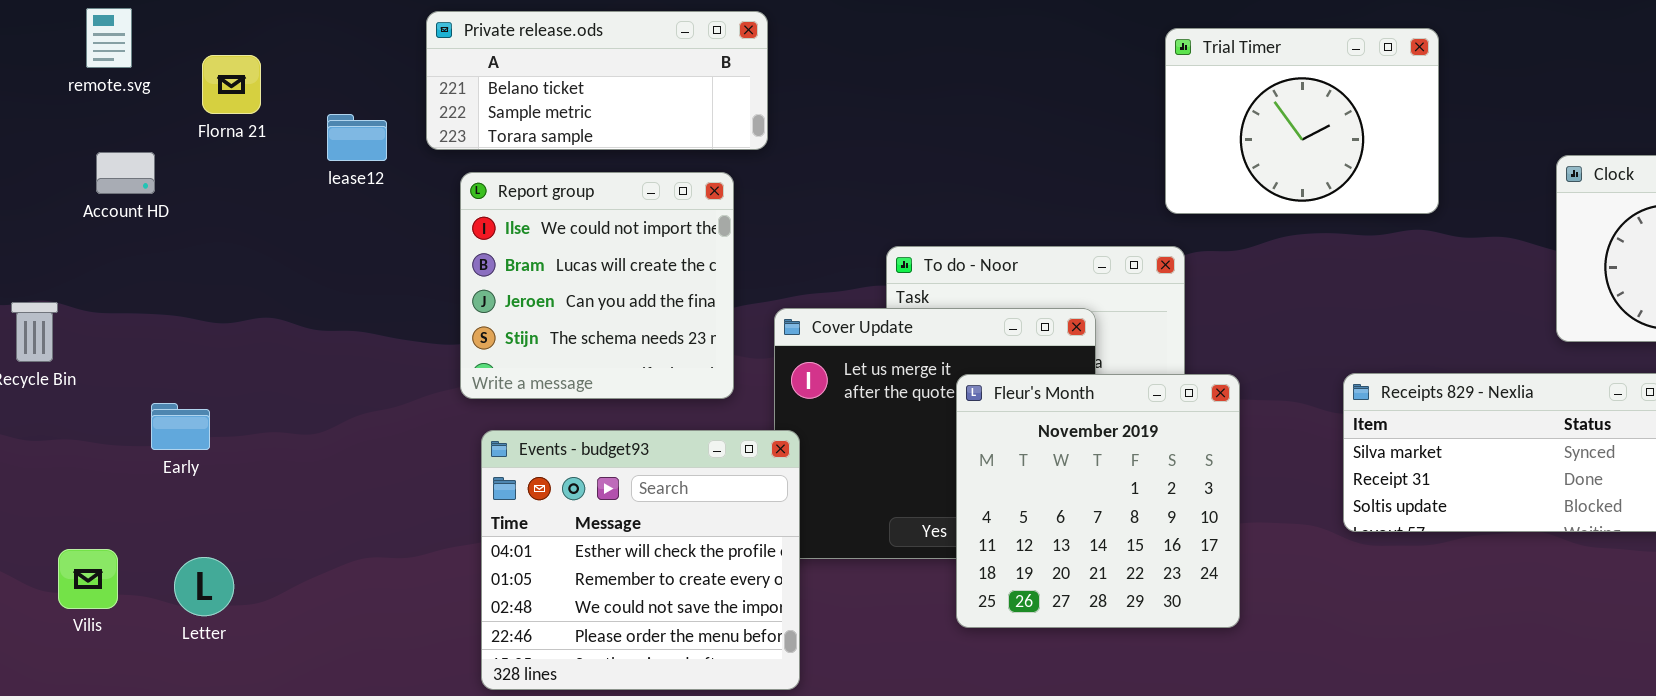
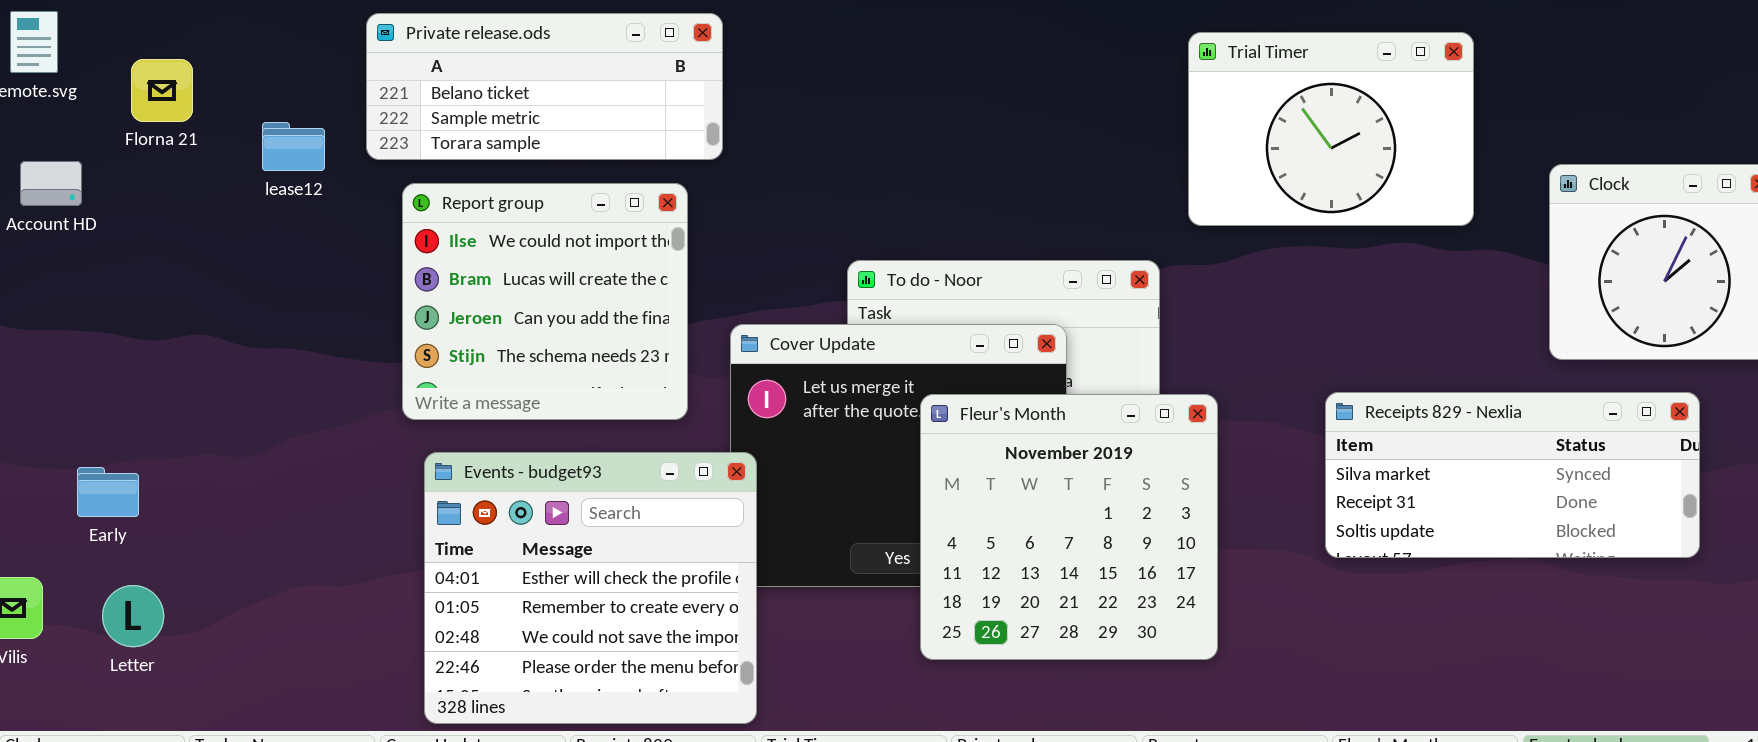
Trial Timer: [1165,28,1439,214] -> [1188,32,1474,226], moved
Early: [151,403,210,450] -> [77,467,139,517], moved

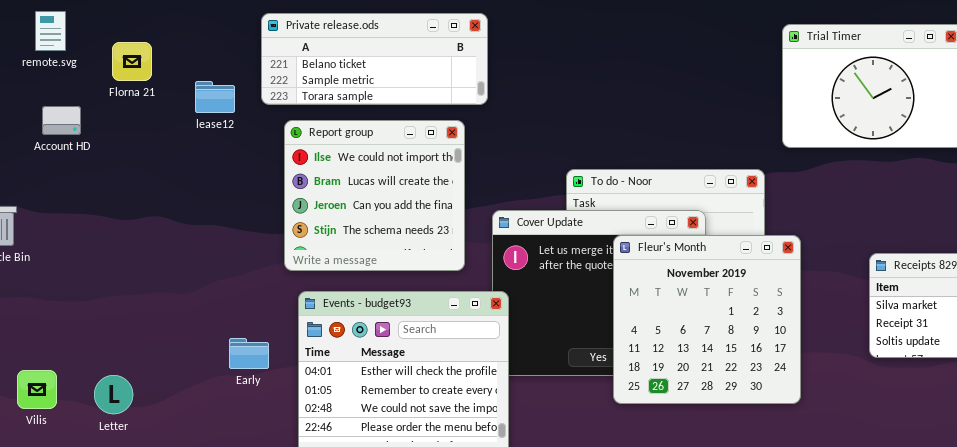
Fleur's Month: [920,394,1218,660] -> [613,235,801,404], moved
Early: [77,467,139,517] -> [229,338,269,369], moved

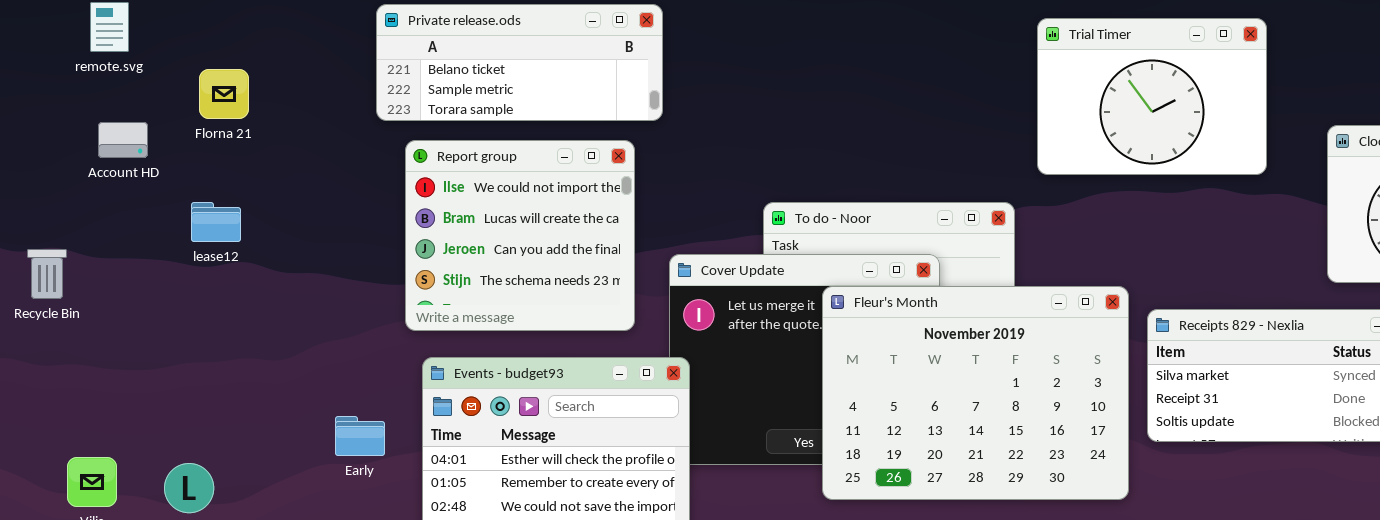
Florna 21: [112,42,152,81] -> [199,69,249,119], moved
lease12: [195,81,235,113] -> [191,202,241,242], moved
Fleur's Month: [613,235,801,404] -> [822,286,1129,500], resized

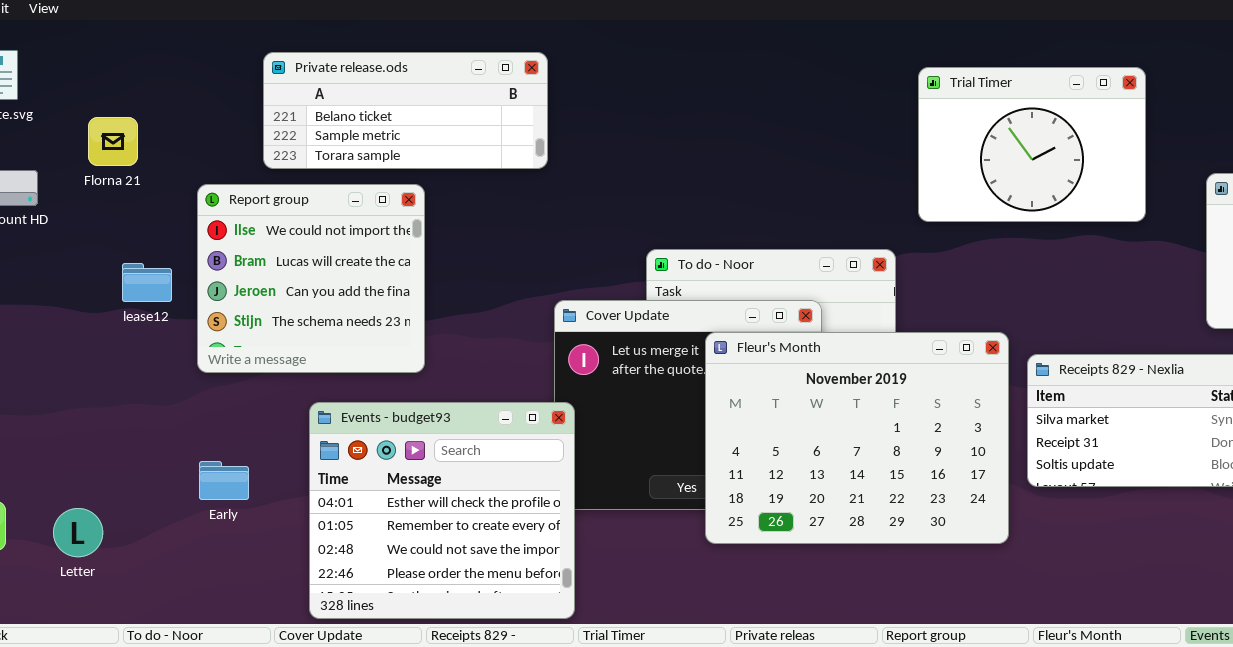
Report group: [405,140,635,331] -> [197,184,425,373], moved
lease12: [191,202,241,242] -> [122,263,172,302], moved
Early: [335,416,385,456] -> [199,461,249,500], moved

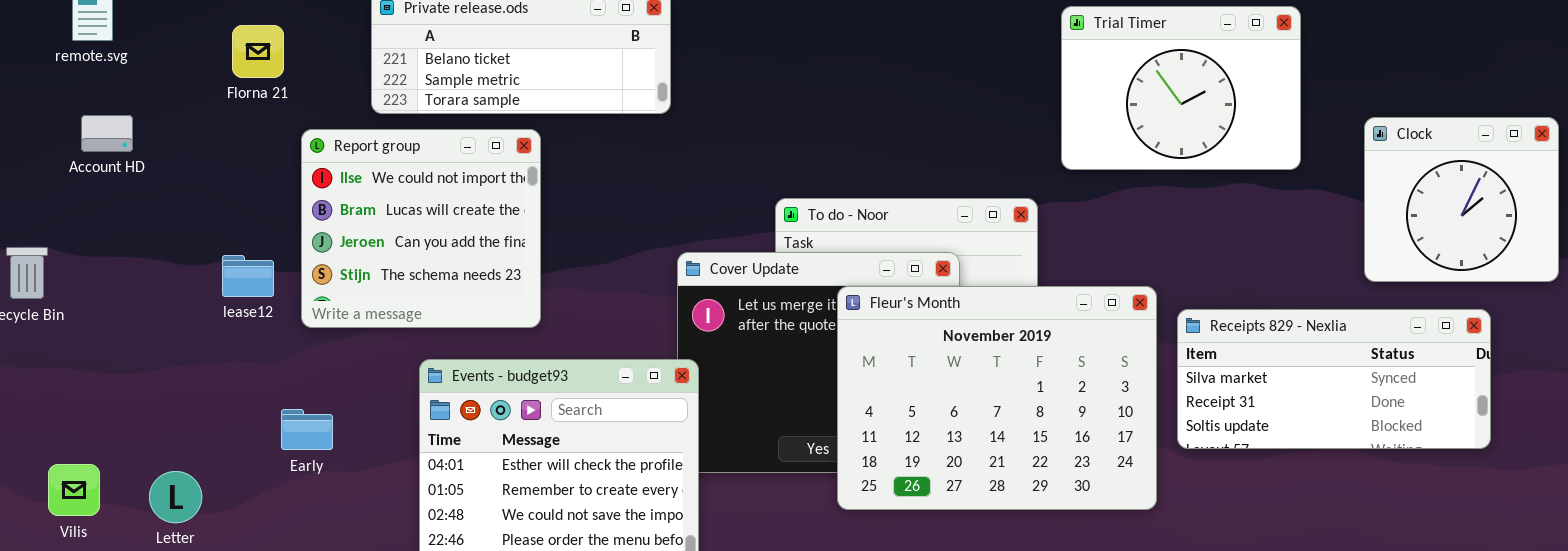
Florna 21: [88,117,138,166] -> [232,25,284,78], moved
lease12: [122,263,172,302] -> [222,255,274,297], moved
Early: [199,461,249,500] -> [281,409,333,450], moved

